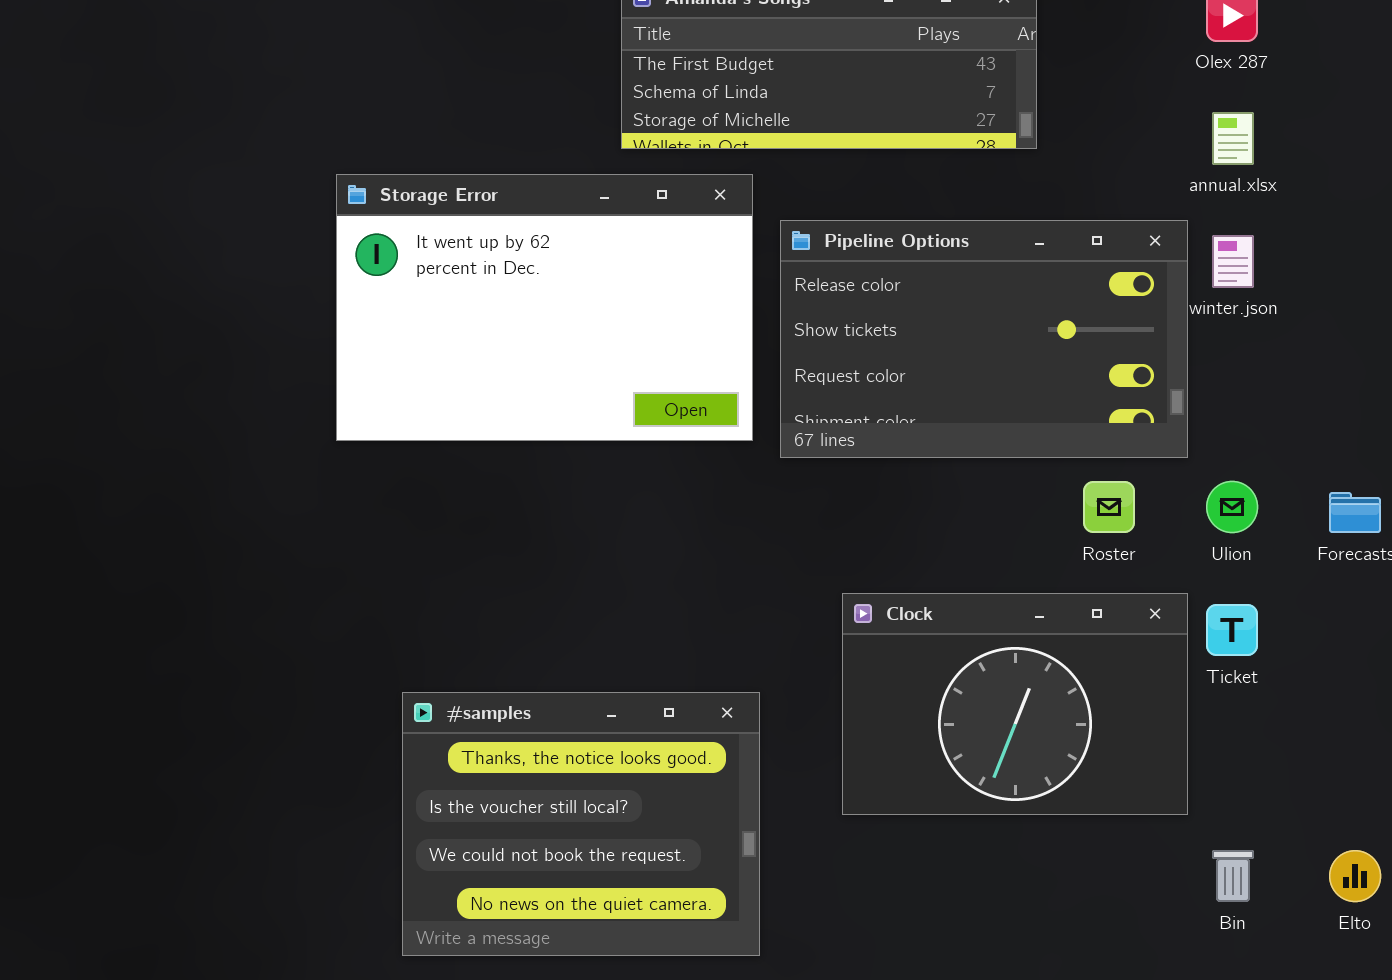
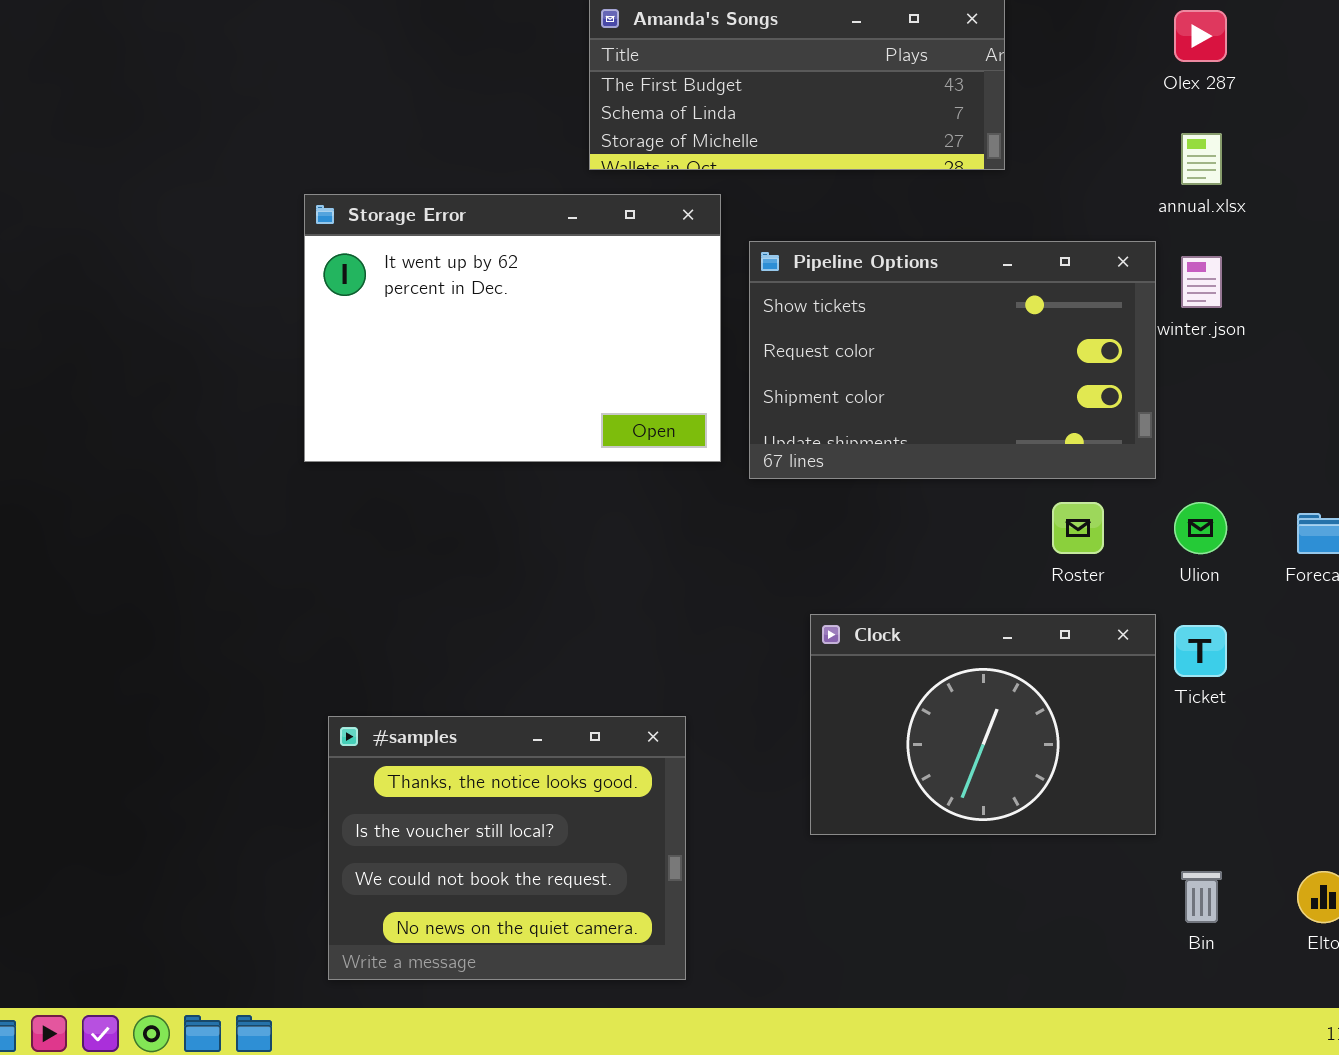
Pipeline Options: [780,220,1188,458] -> [749,241,1156,479], scrolled down 1 row
#samples: [402,692,760,956] -> [328,716,686,980], moved

